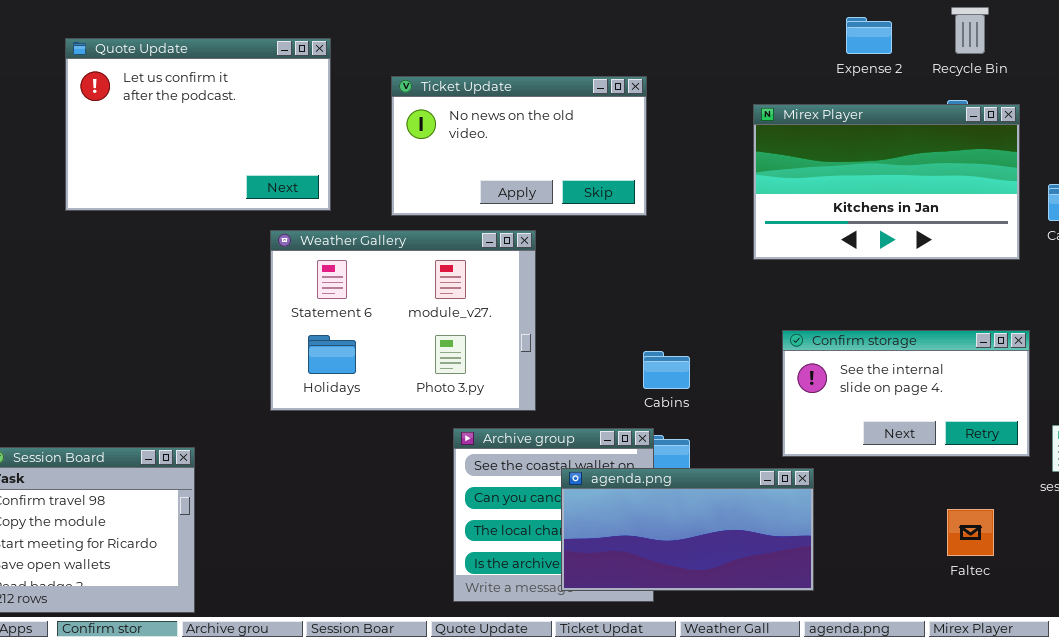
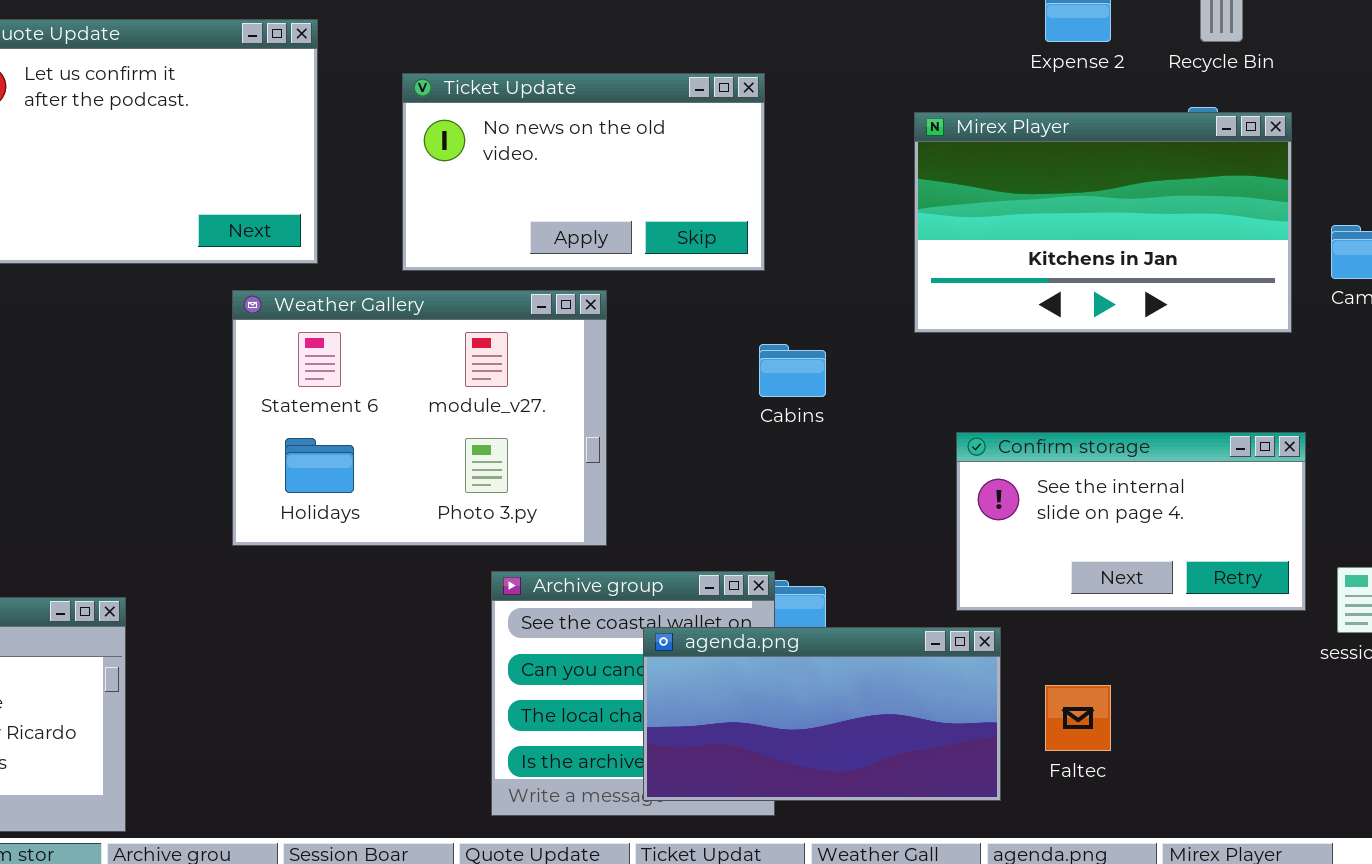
Cabins: [643,351,690,389] -> [759,344,826,397], moved
Faltec: [947,509,994,556] -> [1045,685,1111,751], moved

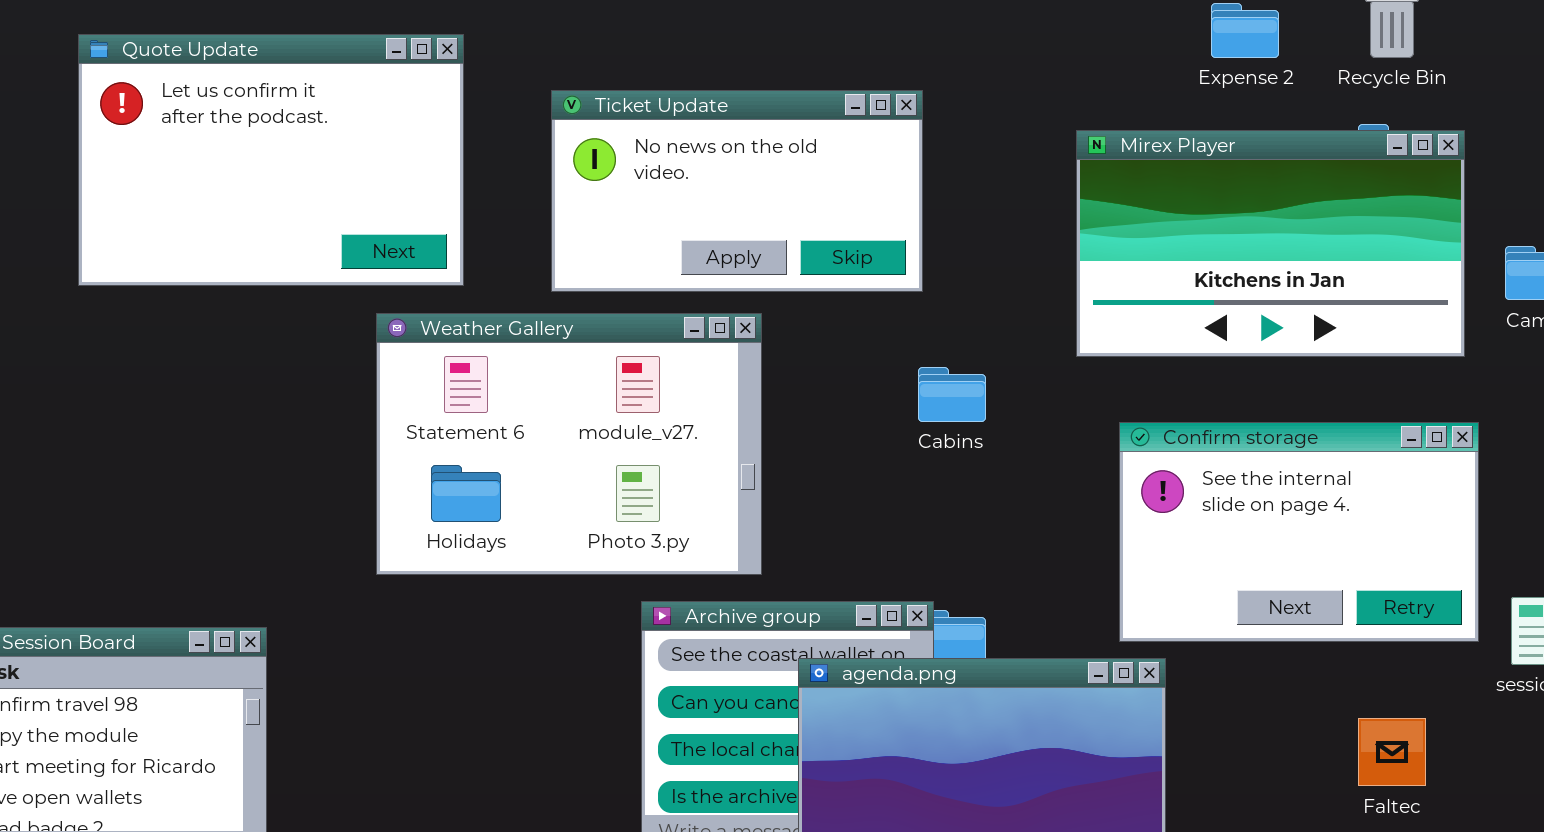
Confirm storage: [956,432,1306,611] -> [1119,422,1479,642], resized
Faltec: [1045,685,1111,751] -> [1358,718,1426,786], moved

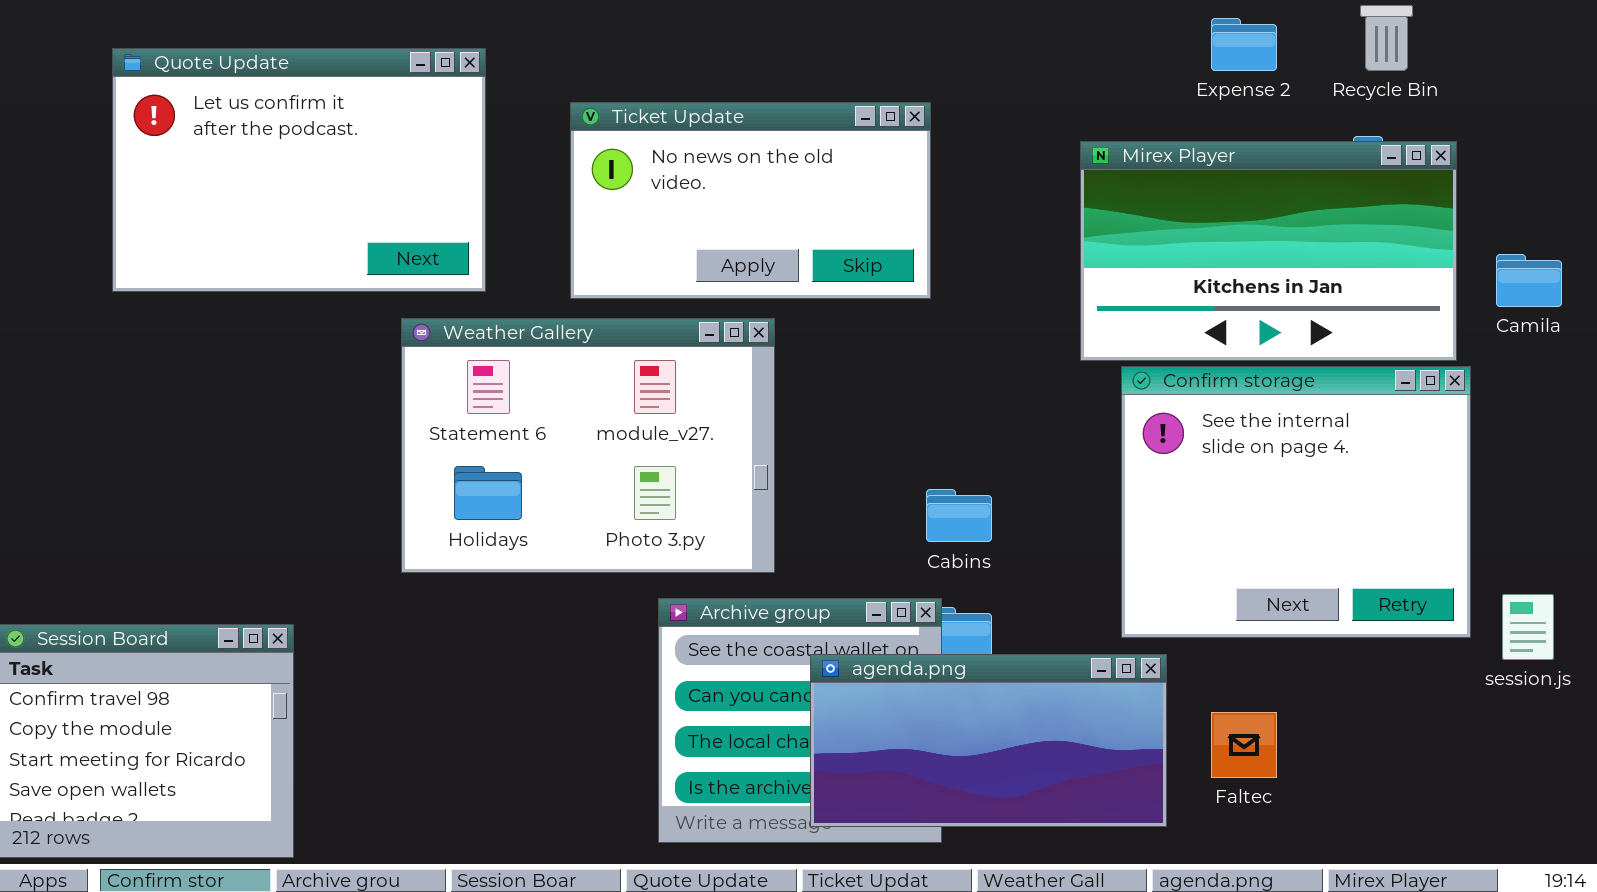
Cabins: [918,367,986,422] -> [926,489,992,542], moved
Confirm storage: [1119,422,1479,642] -> [1121,366,1471,638], resized
Faltec: [1358,718,1426,786] -> [1211,712,1277,778], moved

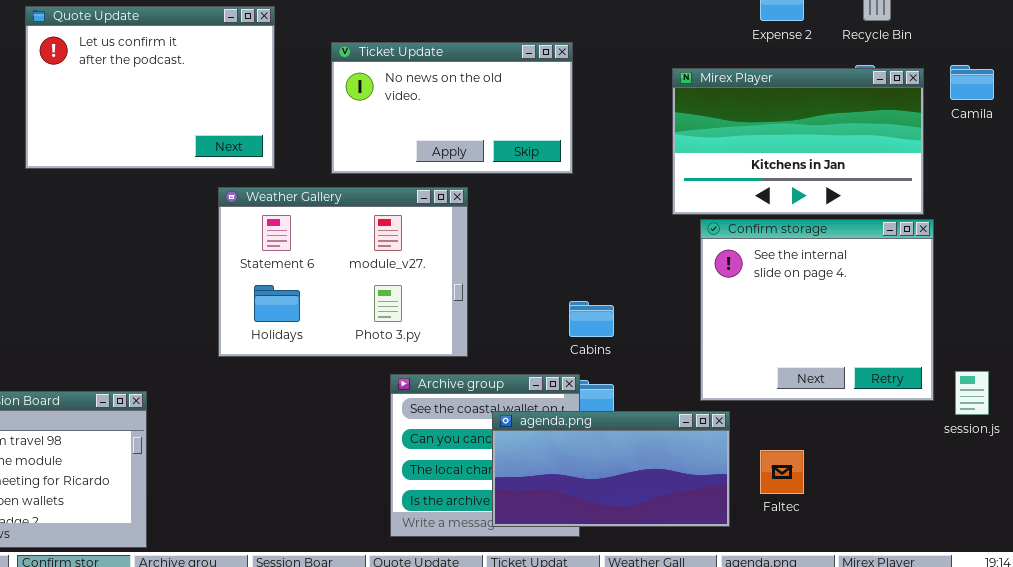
Camila: [1496,254,1562,307] -> [950,65,994,100], moved

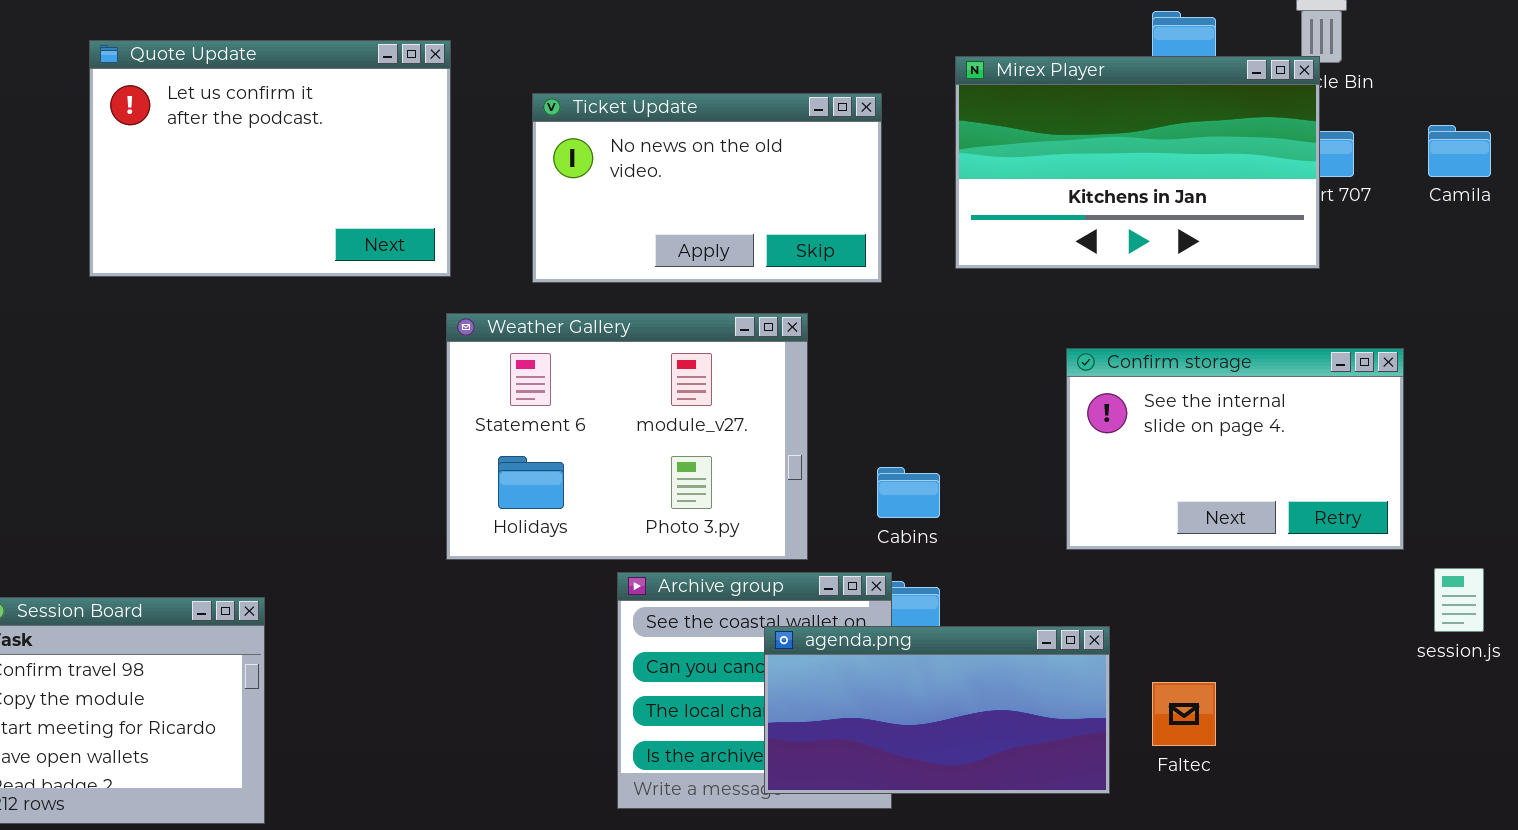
Mirex Player: [672,68,924,215] -> [955,56,1320,269], moved
Weather Gallery: [218,187,468,357] -> [446,313,808,560], moved
Confirm storage: [700,219,934,401] -> [1066,348,1404,550], resized

